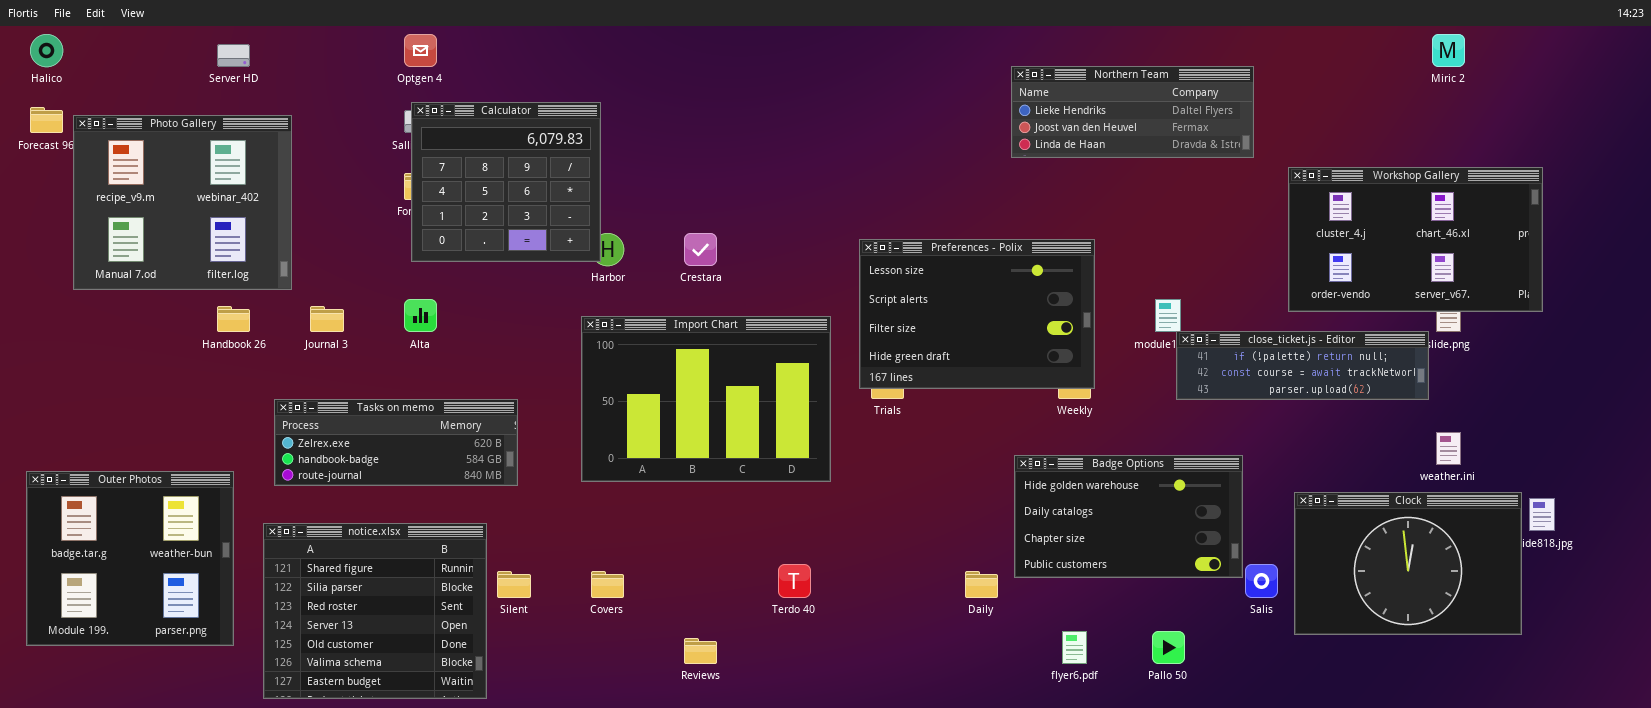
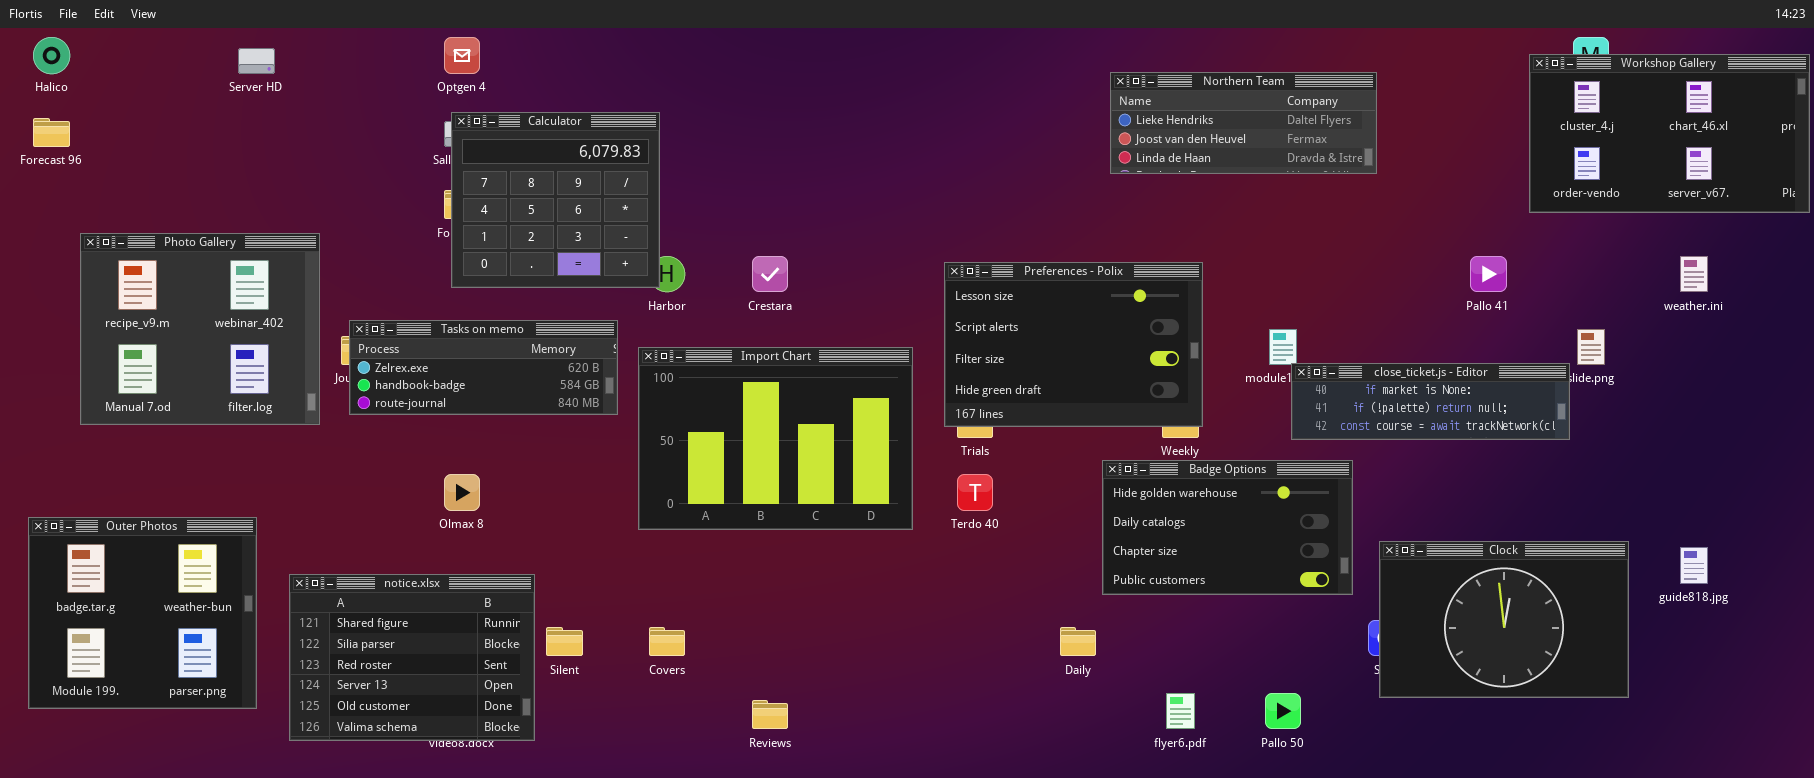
Photo Gallery: [73,115,292,290] -> [80,233,320,425], moved
Workshop Gallery: [1288,167,1543,312] -> [1529,54,1810,213], moved
close_ticket.js - Editor: [1176,331,1429,400] -> [1291,363,1570,440], scrolled up 1 row
Tasks on memo: [274,399,518,486] -> [349,320,618,415], moved
weather.ini: [1436,432,1461,465] -> [1680,256,1708,292], moved
Badge Options: [1014,455,1243,578] -> [1102,460,1353,595], moved
Clock: [1294,492,1522,635] -> [1379,541,1629,698], moved
notice.xlsx: [263,523,487,699] -> [289,574,535,741], resized
Terdo 40: [778,564,811,598] -> [957,474,993,511], moved

